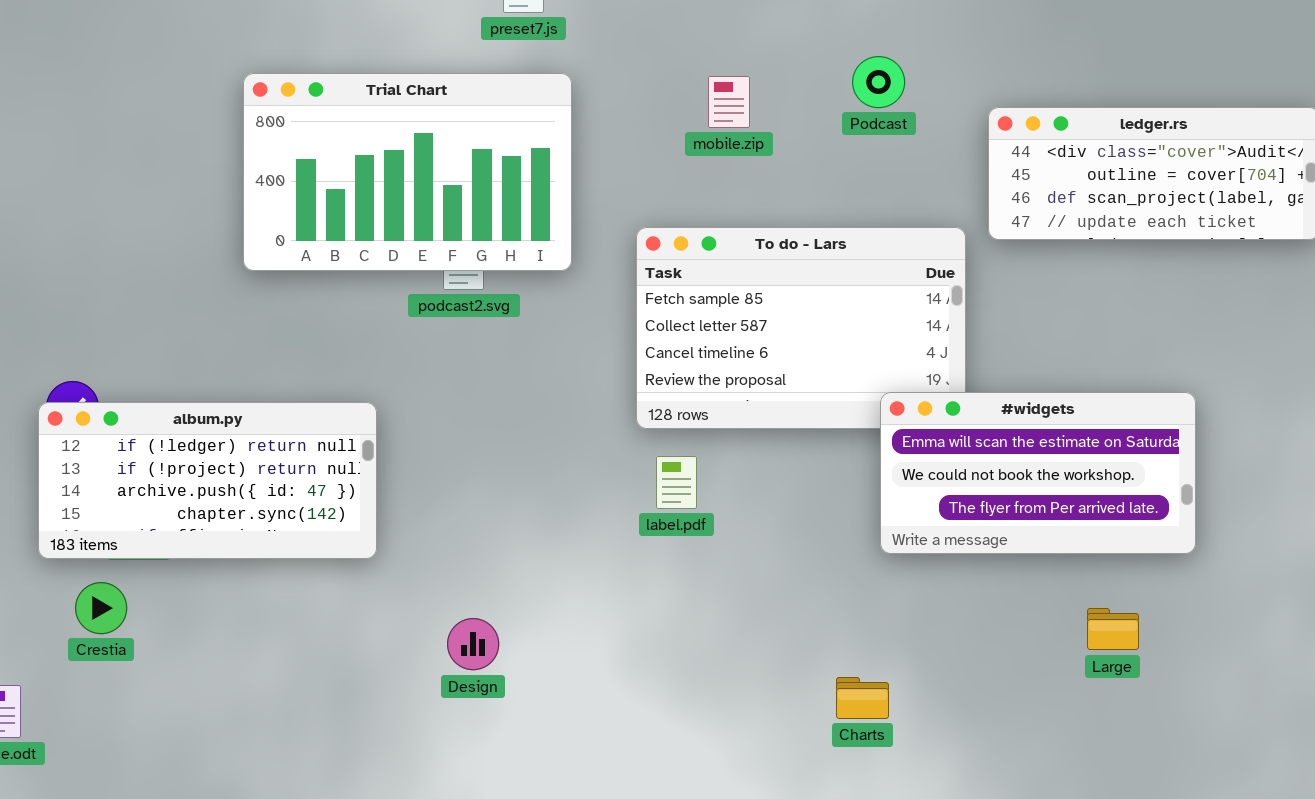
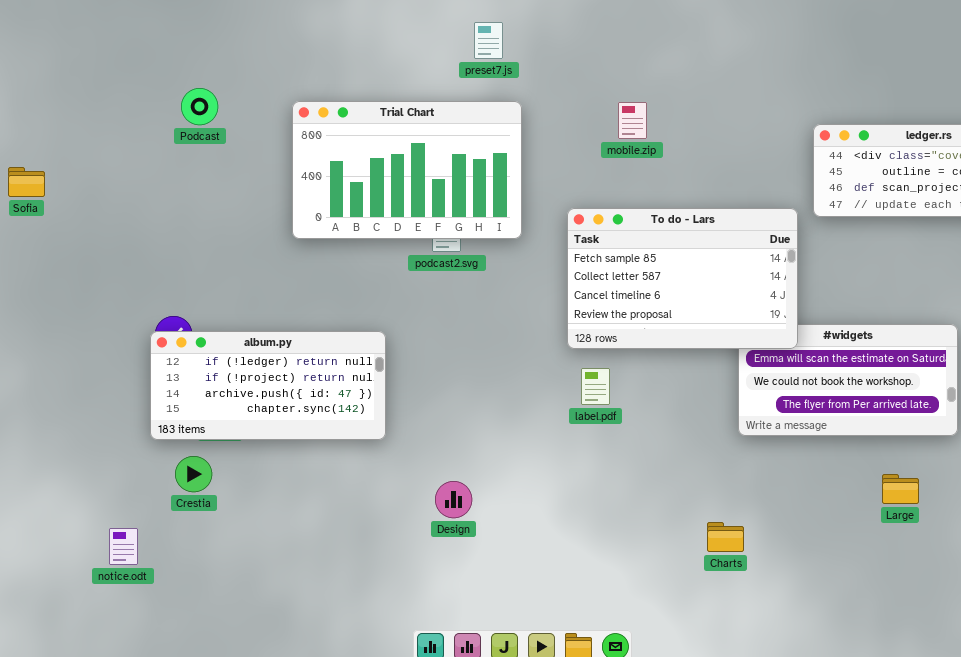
Podcast: [852,56,905,108] -> [181,88,218,125], moved
To do - Lars: [636,227,966,429] -> [567,208,798,349], raised

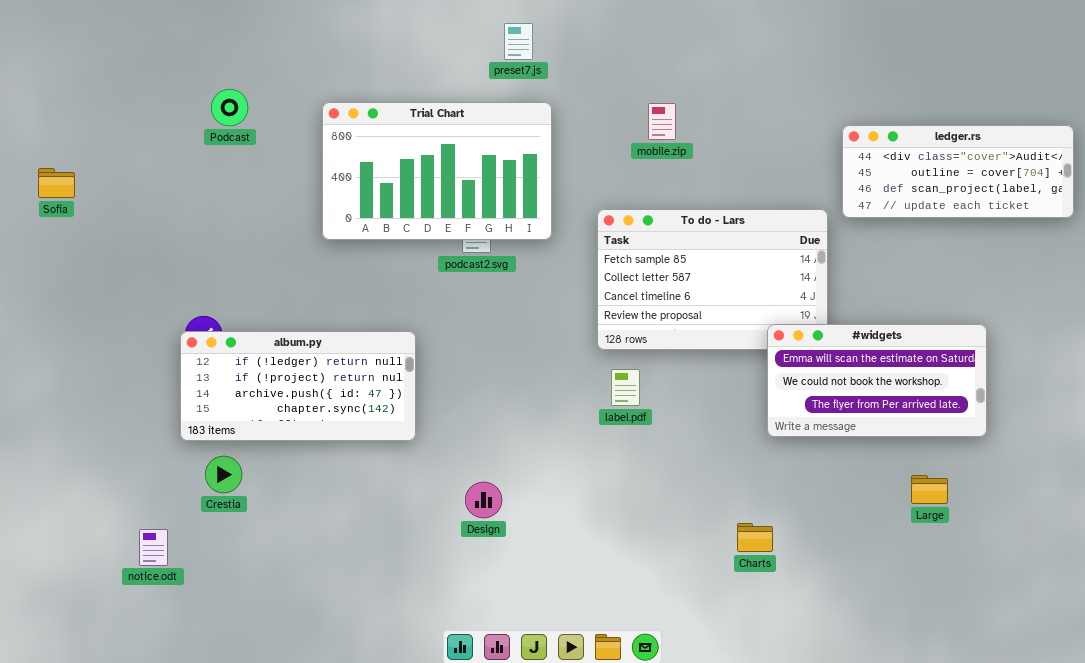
#widgets: [738,324,958,436] -> [767,324,987,437], raised

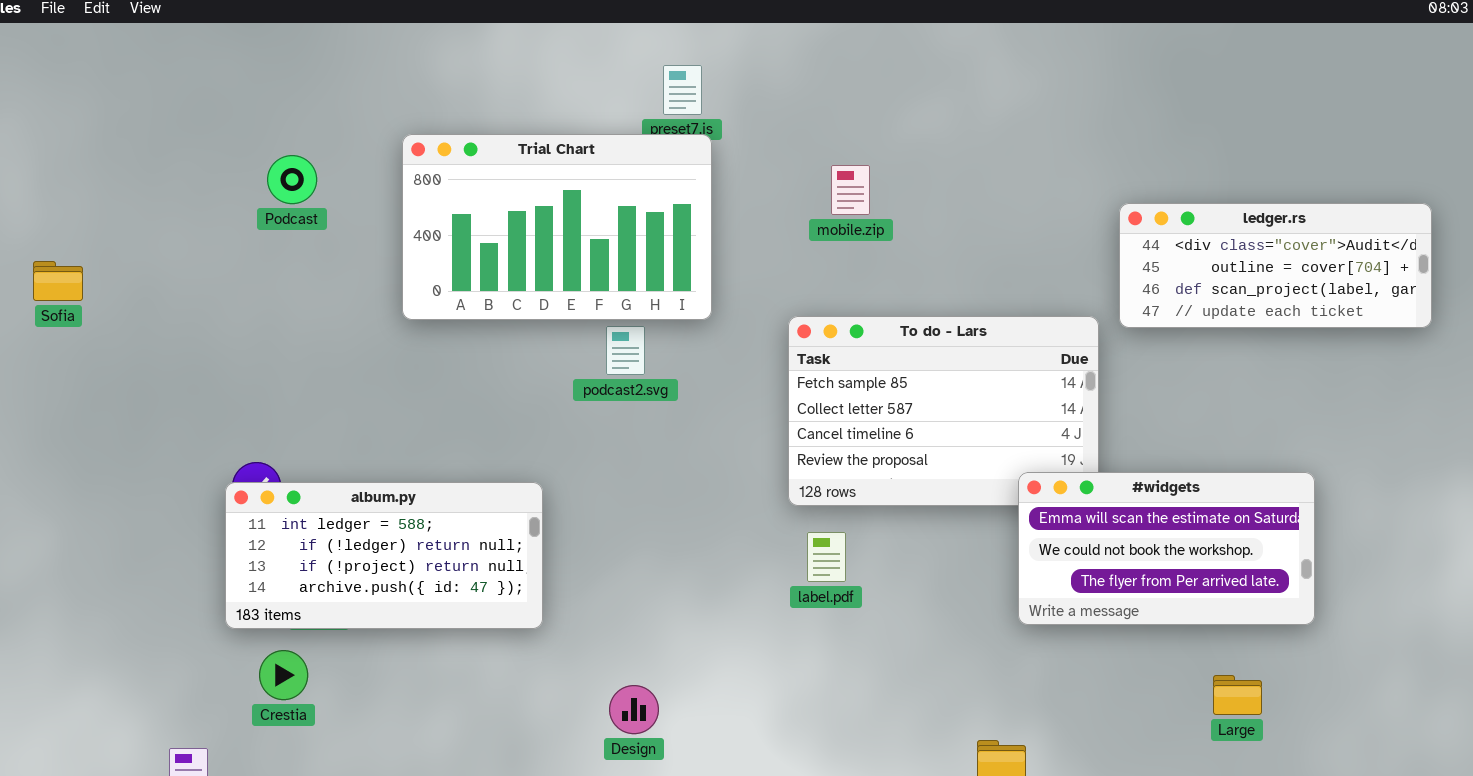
Trial Chart: [322,102,552,240] -> [402,134,712,320], moved
mobile.zip: [648,103,676,140] -> [831,165,870,215], moved
album.py: [180,331,416,441] -> [225,482,543,629], scrolled up 1 row

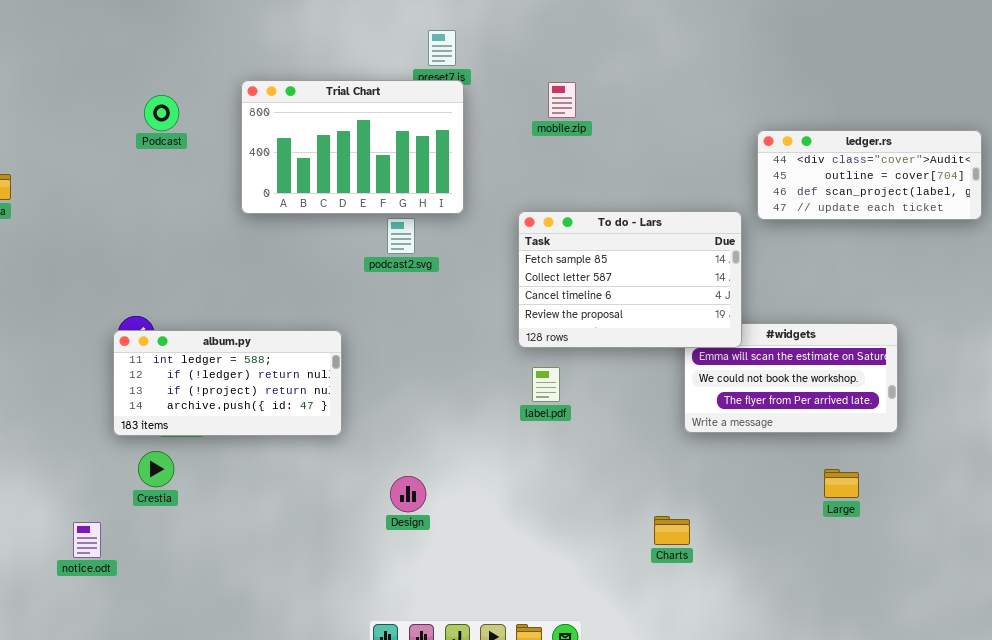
mobile.zip: [831,165,870,215] -> [548,82,576,118], moved
To do - Lars: [788,316,1099,506] -> [518,211,742,348], raised

